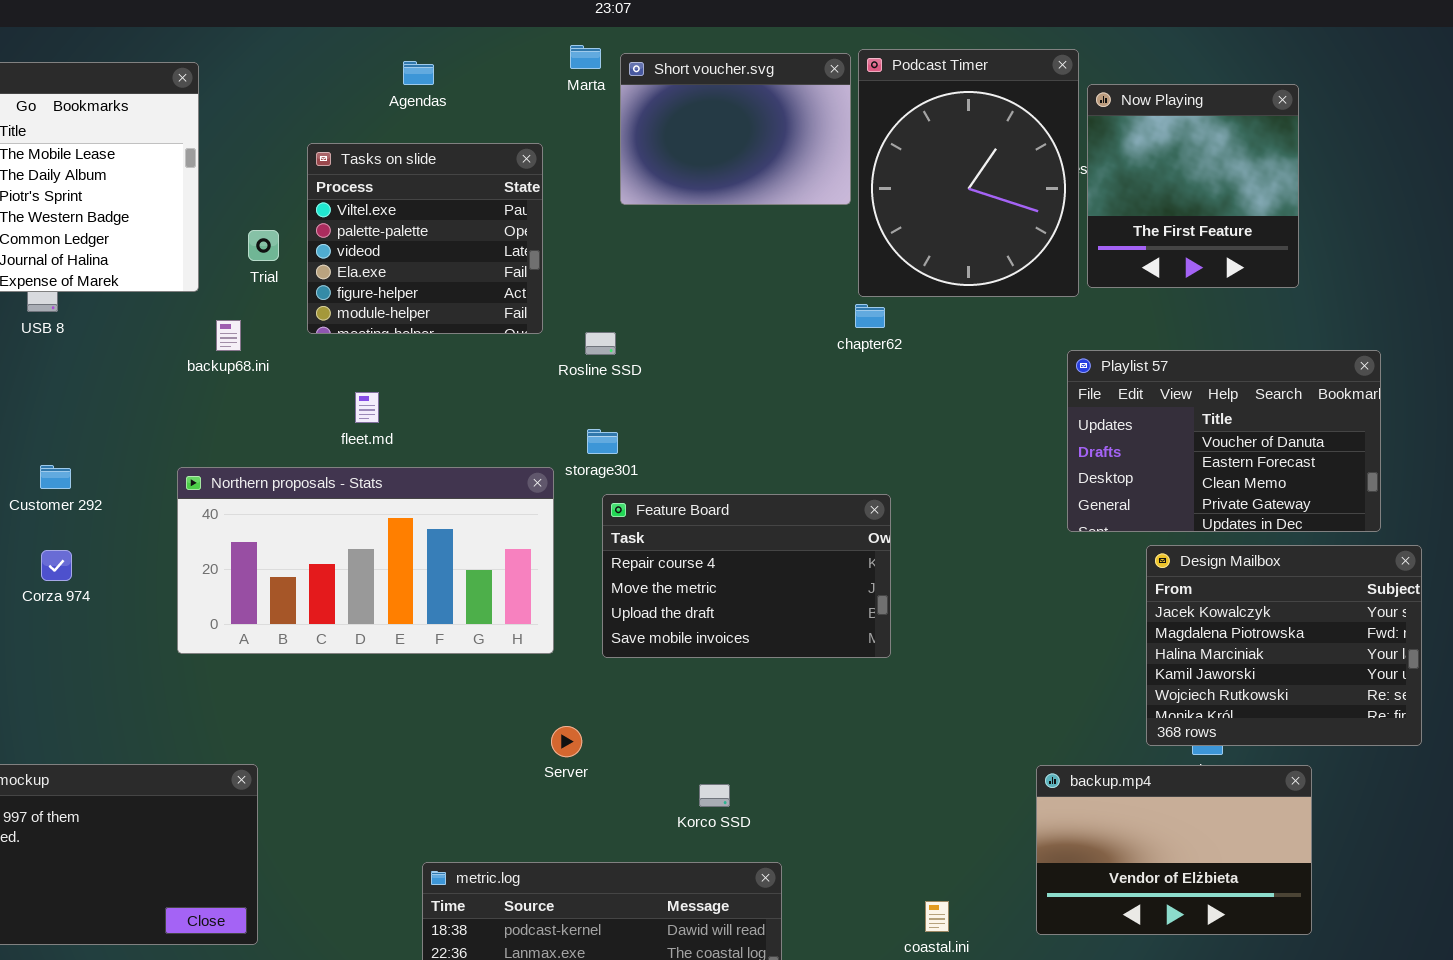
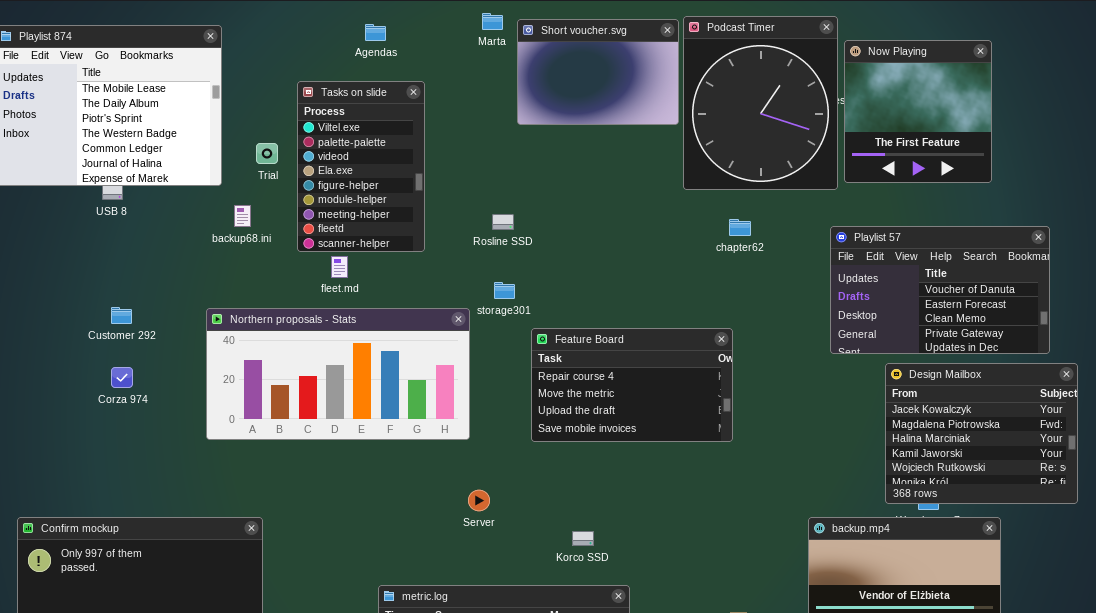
Tasks on slide: [307,143,543,334] -> [297,81,425,252], resized
chapter62: [855,304,885,328] -> [729,219,751,236], moved
Feature Board: [602,494,891,658] -> [531,328,733,442], moved

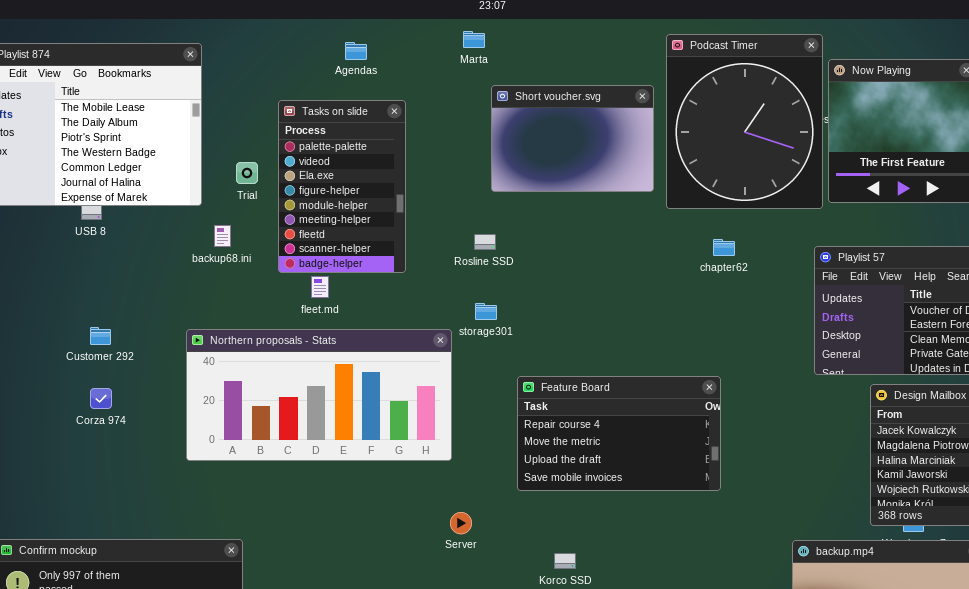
Short voucher.svg: [517,19,679,125] -> [491,85,654,192], moved
Tasks on slide: [297,81,425,252] -> [278,100,406,273], scrolled down 1 row
Feature Board: [531,328,733,442] -> [517,376,721,491], moved

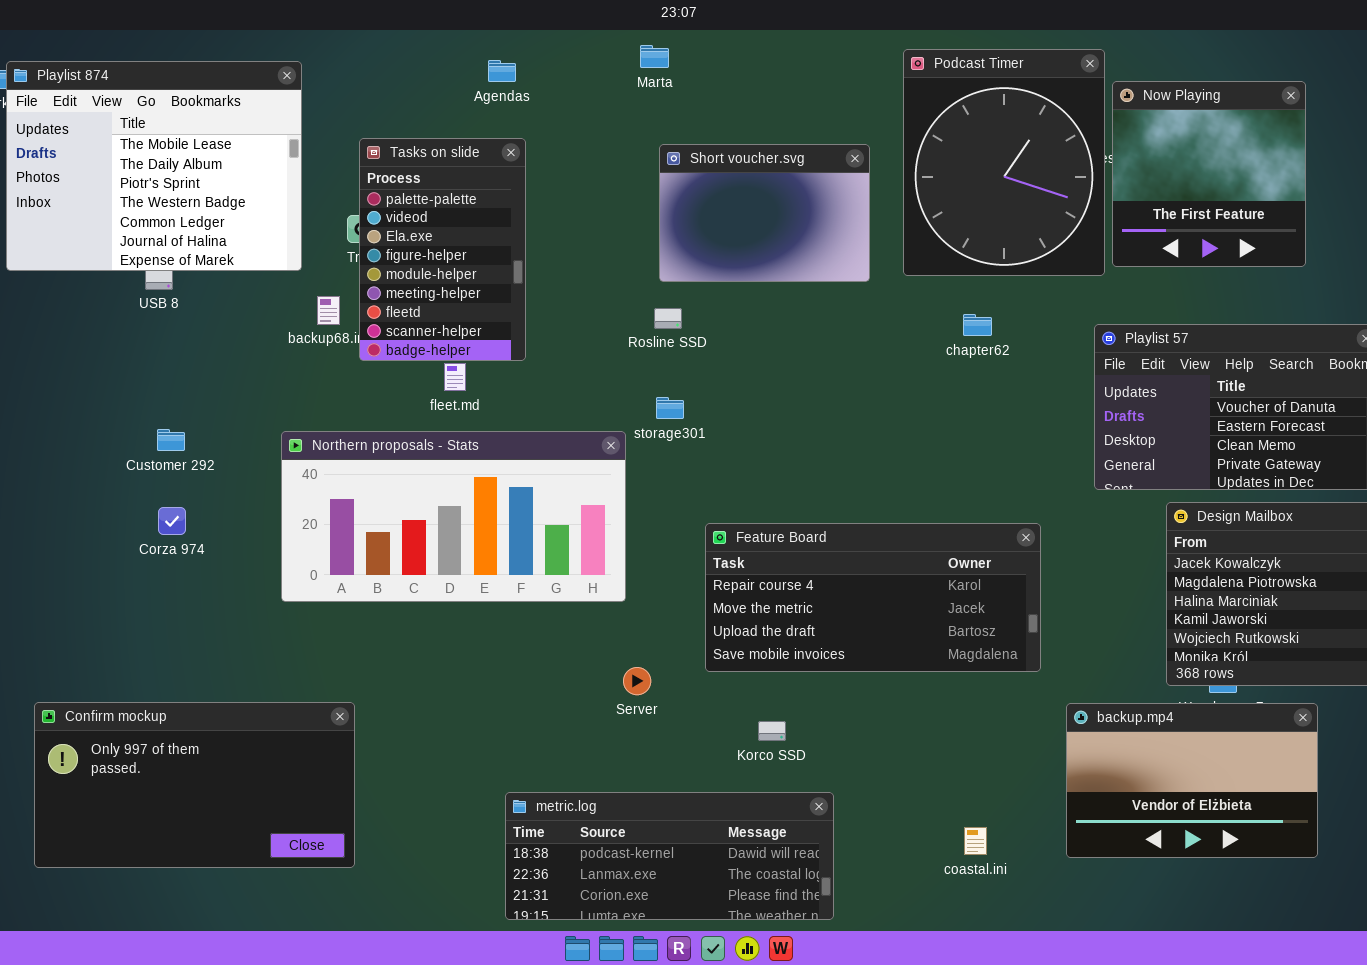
Short voucher.svg: [491,85,654,192] -> [659,144,870,282], moved
Tasks on slide: [278,100,406,273] -> [359,138,526,361], moved
Feature Board: [517,376,721,491] -> [705,523,1041,672], moved, resized

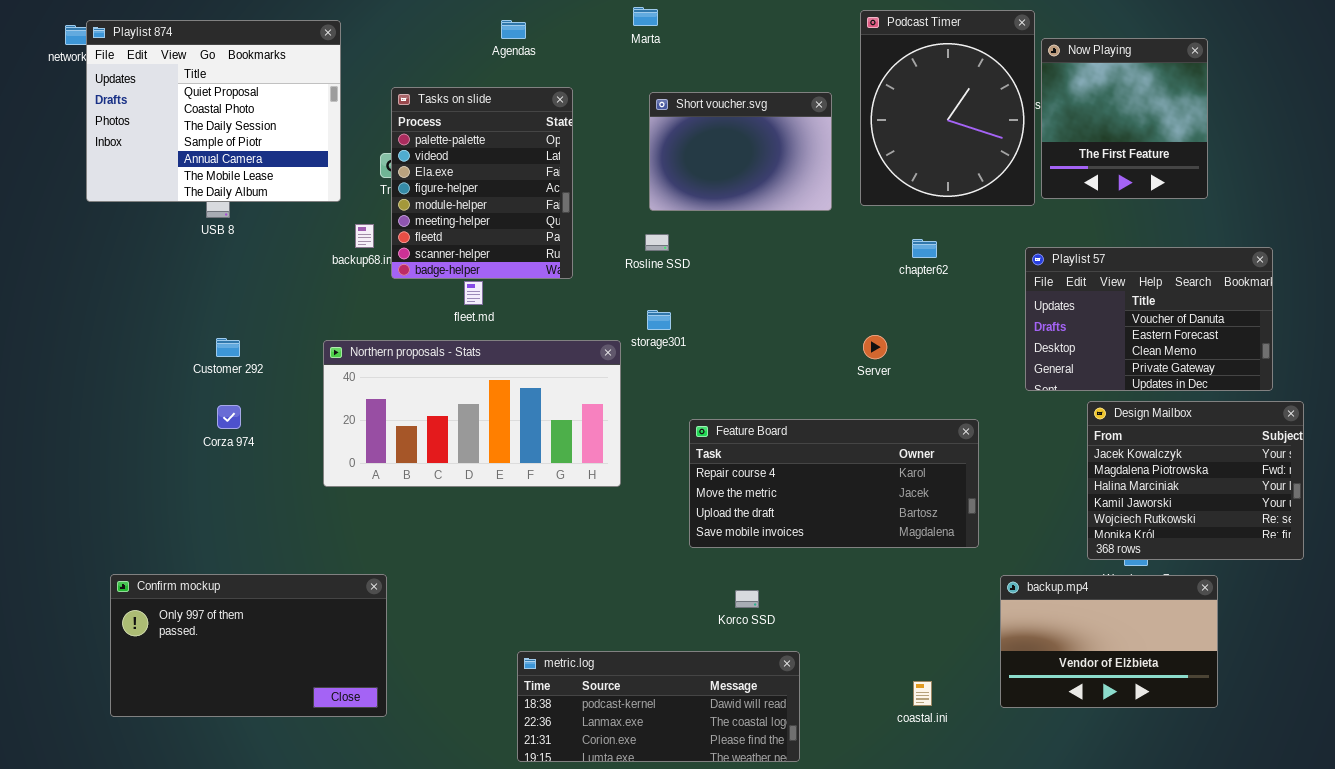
Playlist 874: [6,61,302,271] -> [86,20,341,202], scrolled up 5 rows
Tasks on slide: [359,138,526,361] -> [391,87,573,279], resized
Server: [623,667,651,695] -> [863,335,887,359], moved

